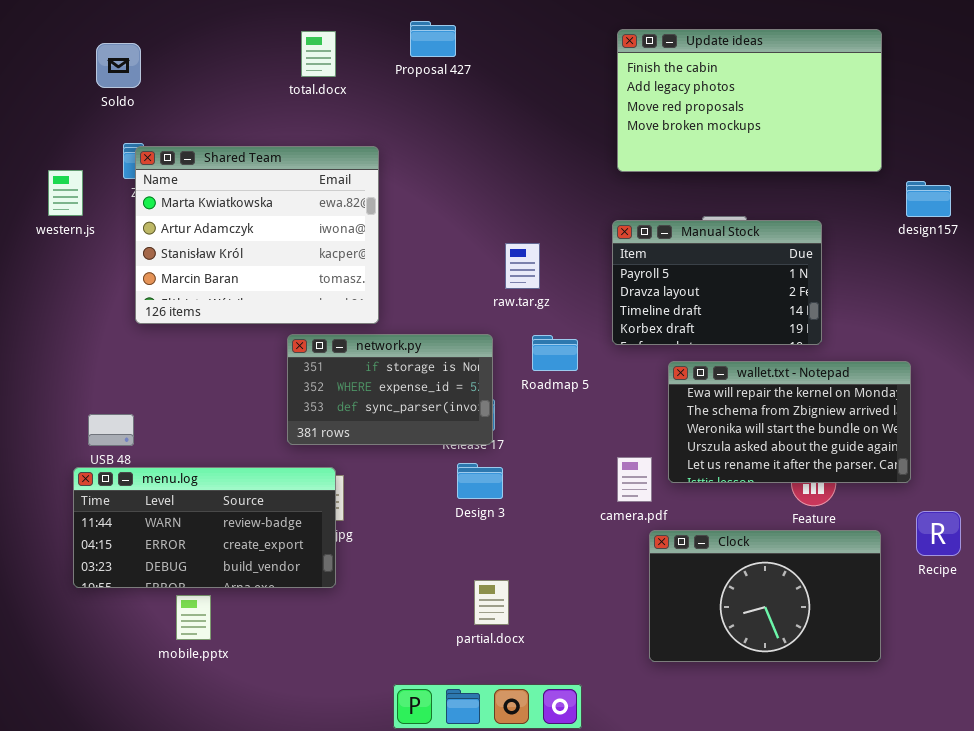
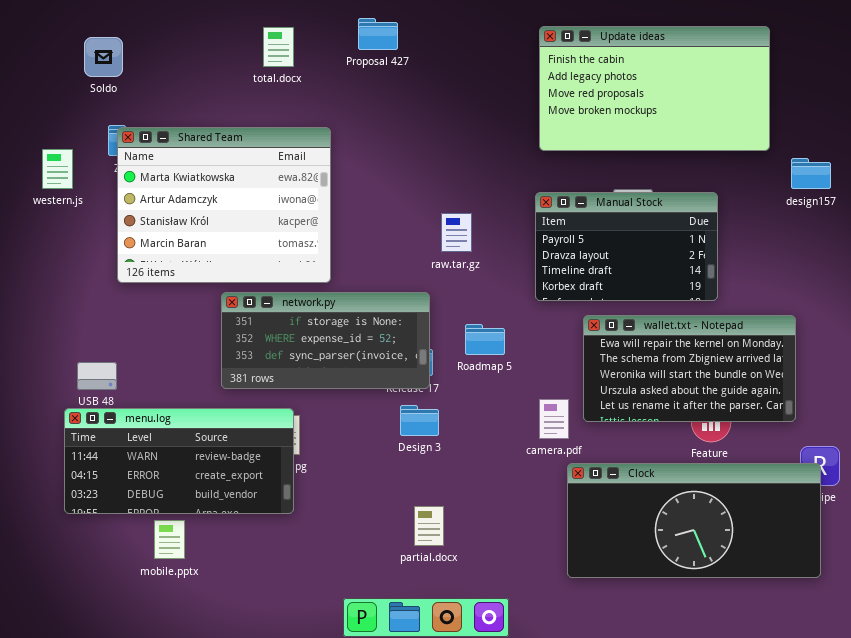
network.py: [287,334,493,445] -> [221,292,430,389], resized
Roadmap 5: [532,335,578,371] -> [465,324,505,355], moved
Clock: [649,530,881,662] -> [567,463,821,578], resized

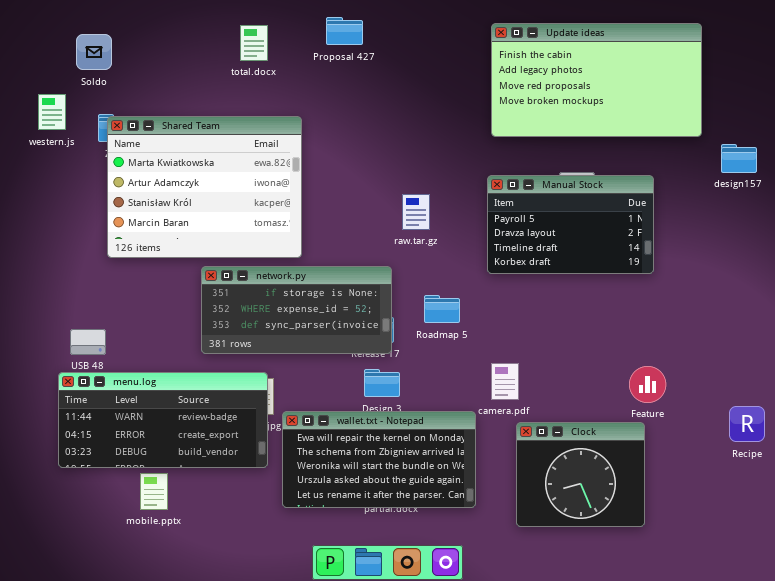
western.js: [42,149,73,189] -> [38,94,66,130], moved
wallet.txt - Notepad: [583,315,796,422] -> [282,411,476,508], moved
Clock: [567,463,821,578] -> [516,422,645,527], resized

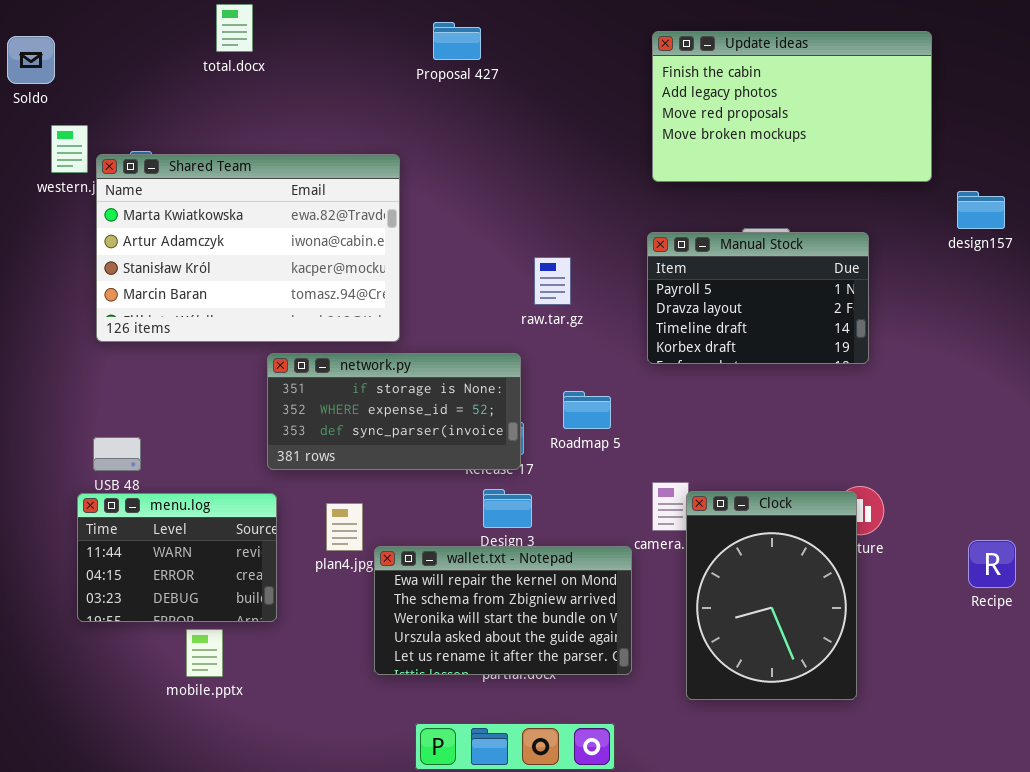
total.docx: [240,25,268,61] -> [216,4,253,52], moved
Soldo: [76,34,112,70] -> [7,36,55,84], moved
Shared Team: [107,116,302,258] -> [96,154,400,342], resized
menu.log: [58,372,268,468] -> [77,493,277,622], resized
Clock: [516,422,645,527] -> [686,491,857,700], resized

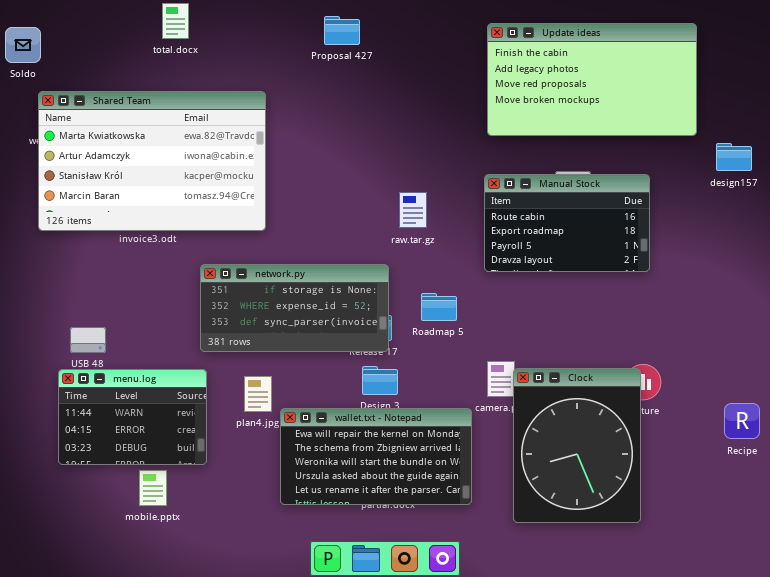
Shared Team: [96,154,400,342] -> [38,91,266,231], moved
Manual Stock: [647,232,869,364] -> [484,174,650,272], scrolled up 2 rows

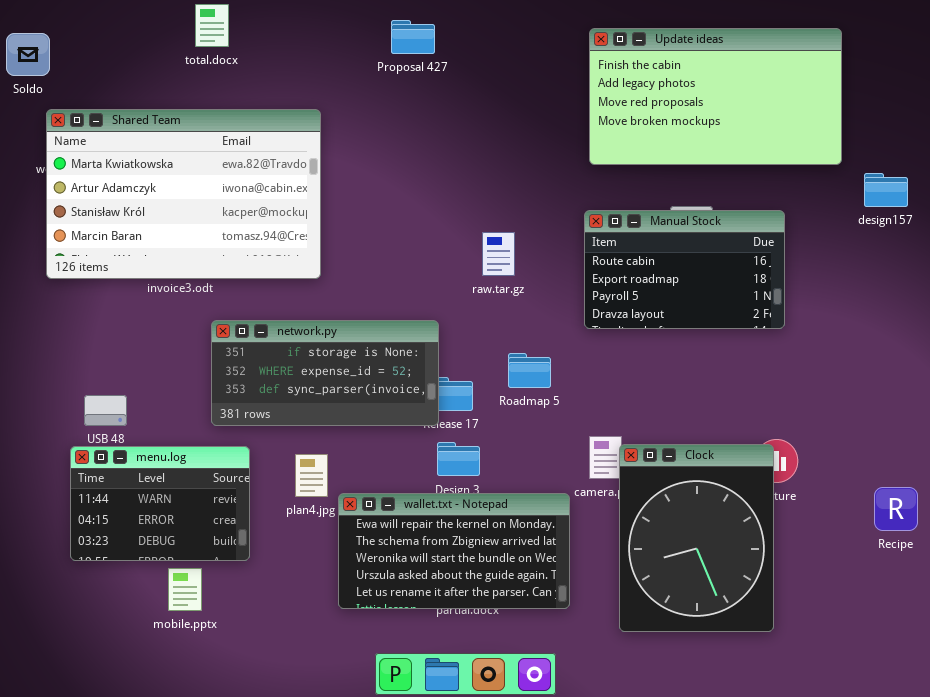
network.py: [200,264,389,352] -> [211,320,439,426], moved

